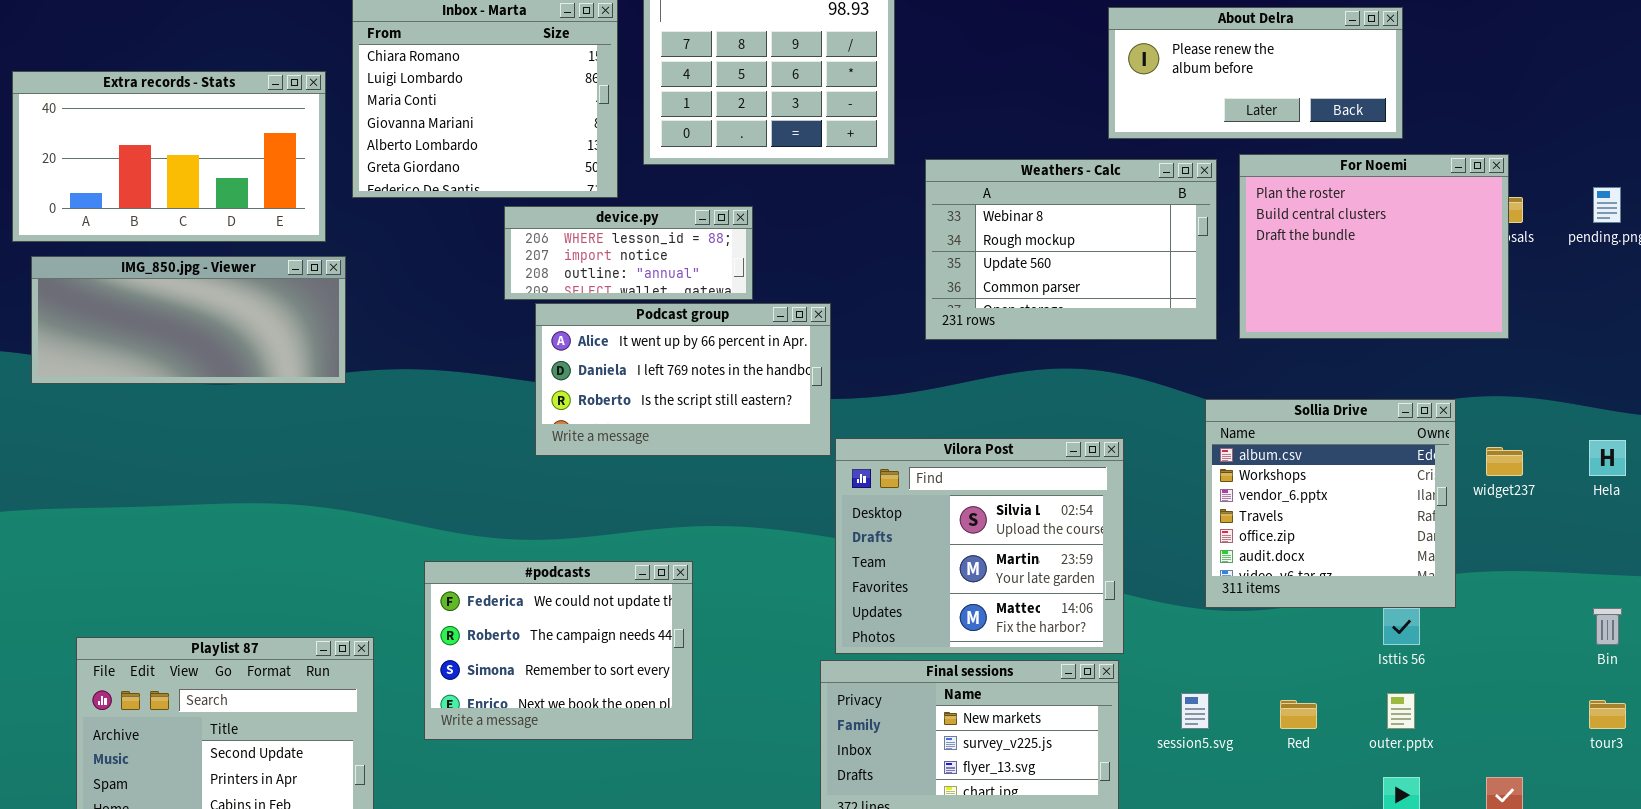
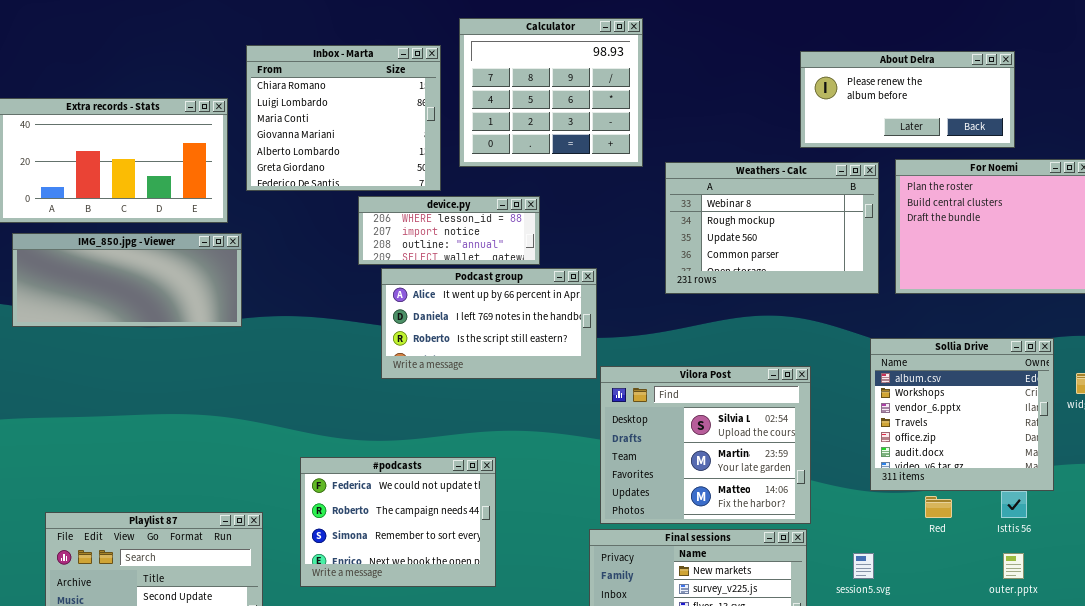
Red: [1280,700,1317,729] -> [925,496,952,518], moved

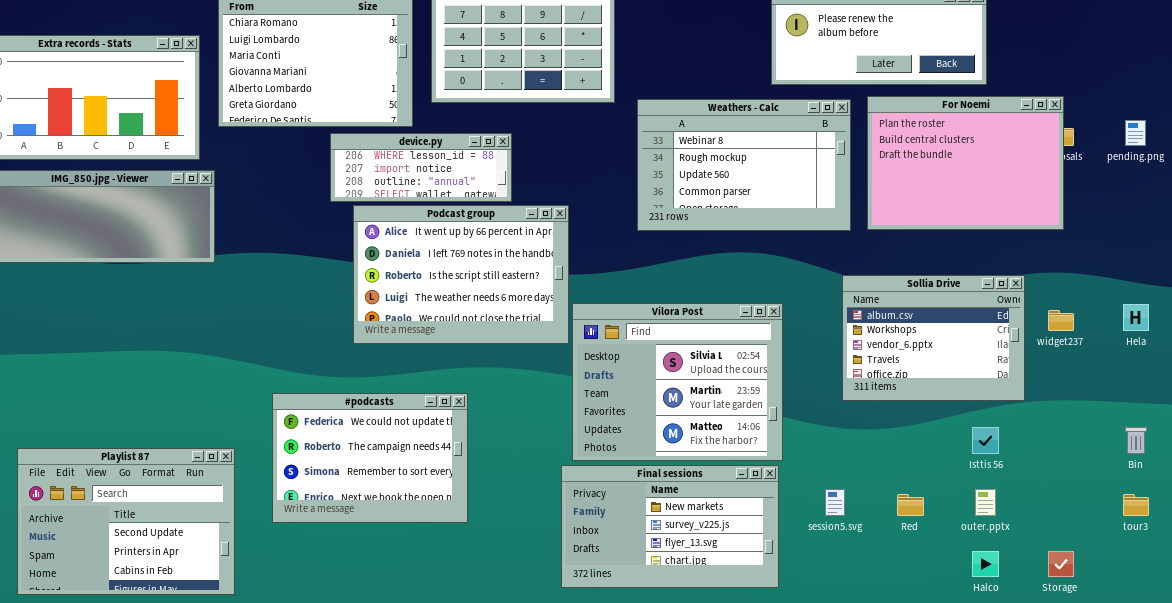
Podcast group: [381,268,597,379] -> [353,205,569,344], resized
Sollia Drive: [870,338,1054,491] -> [842,275,1025,401], resized
Red: [925,496,952,518] -> [897,494,924,516], moved

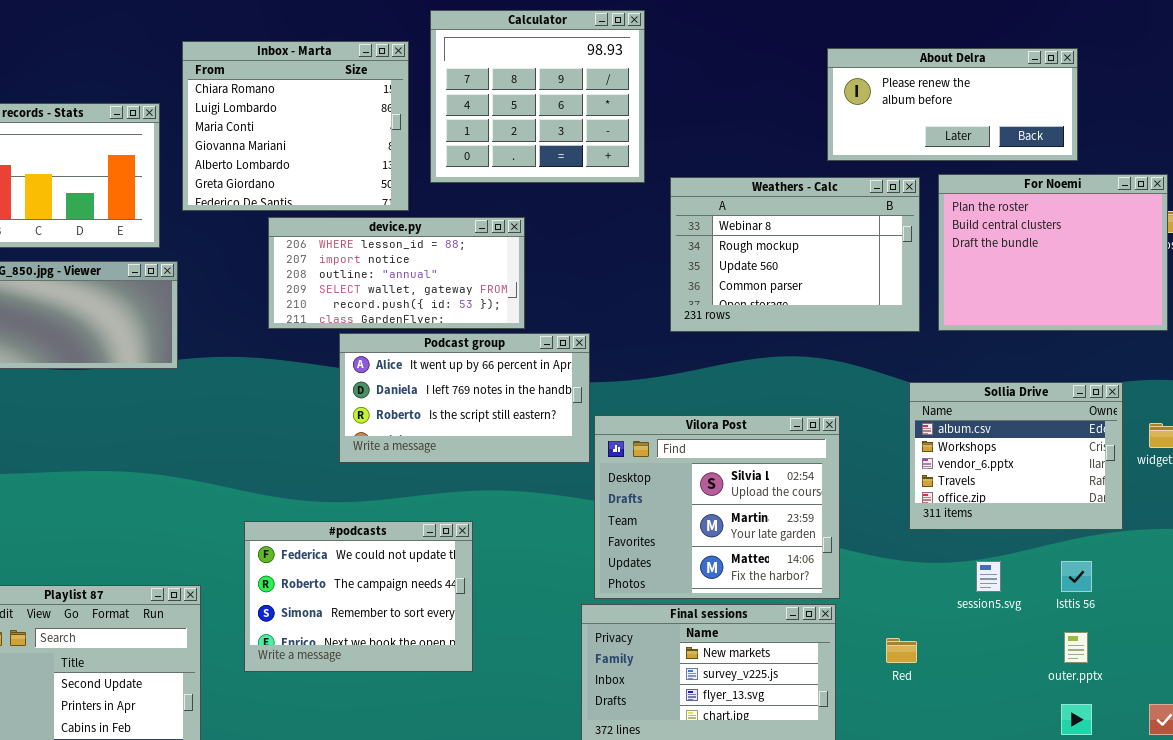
device.py: [330,133,512,202] -> [268,217,525,329], resized
Podcast group: [353,205,569,344] -> [339,333,590,463], resized
session5.svg: [825,489,845,516] -> [976,561,1001,592], moved
Red: [897,494,924,516] -> [886,638,917,663], moved

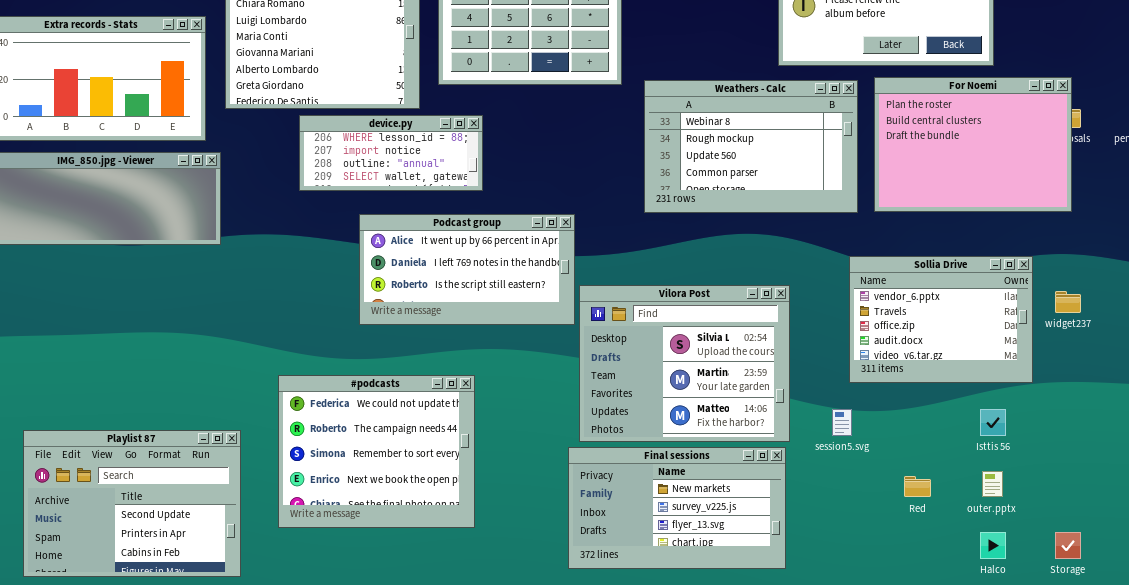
device.py: [268,217,525,329] -> [299,115,483,191], resized
Sollia Drive: [909,382,1123,530] -> [849,256,1033,383], scrolled down 2 rows
#podcasts: [244,521,473,672] -> [278,375,475,528], resized
session5.svg: [976,561,1001,592] -> [832,409,852,436], moved
Red: [886,638,917,663] -> [904,476,931,497], moved

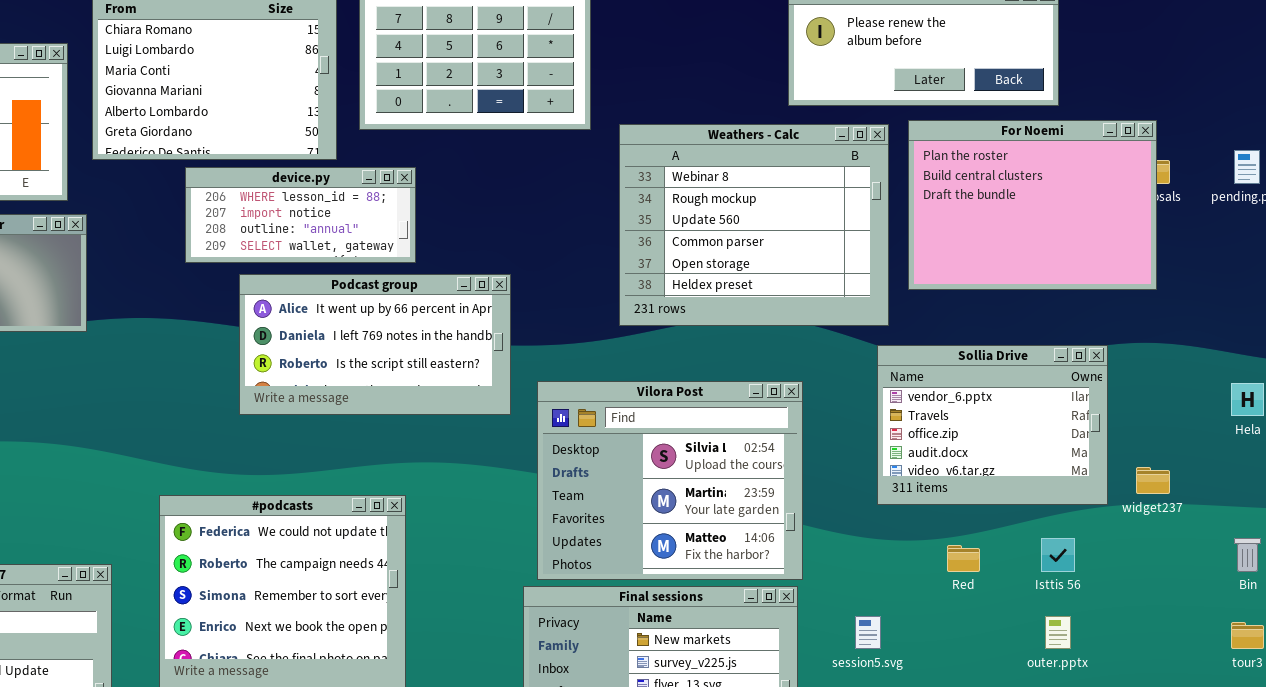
Weathers - Calc: [644,80,858,213] -> [619,124,889,326], resized
Podcast group: [359,214,575,325] -> [239,274,511,415], moved
widget237: [1055,291,1081,313] -> [1136,467,1170,494], moved
session5.svg: [832,409,852,436] -> [855,616,881,649], moved
Red: [904,476,931,497] -> [947,545,980,572], moved

